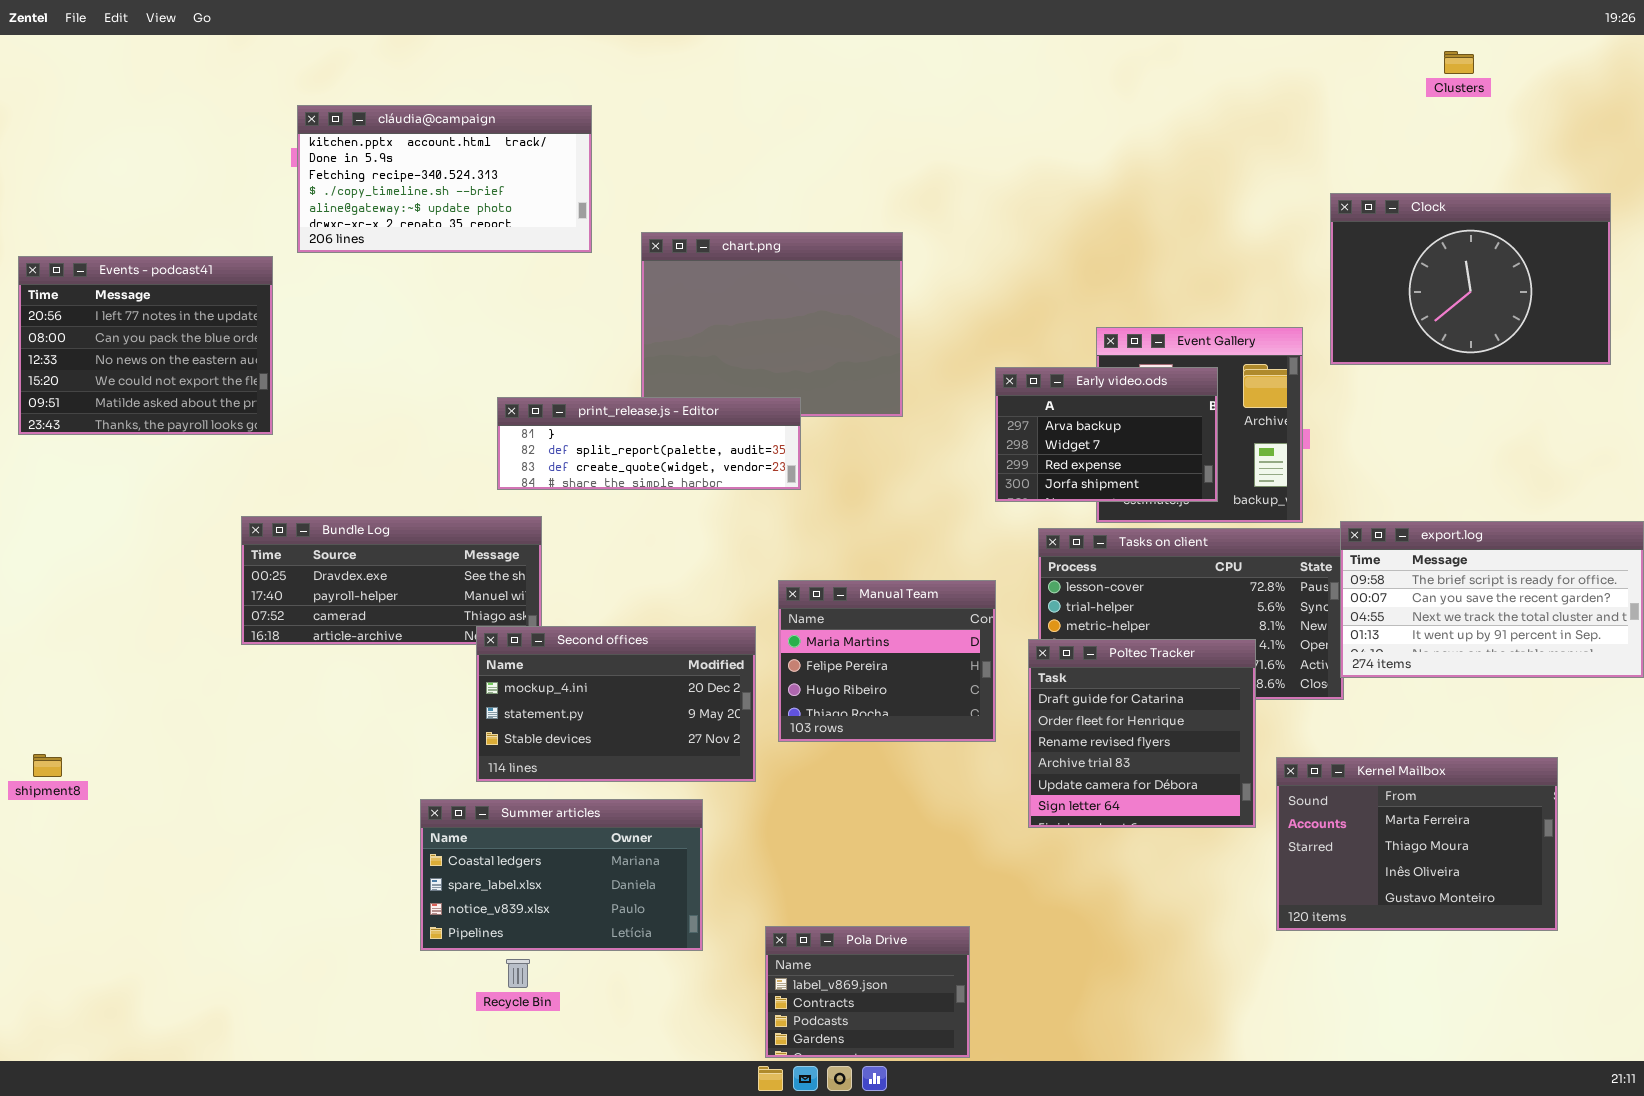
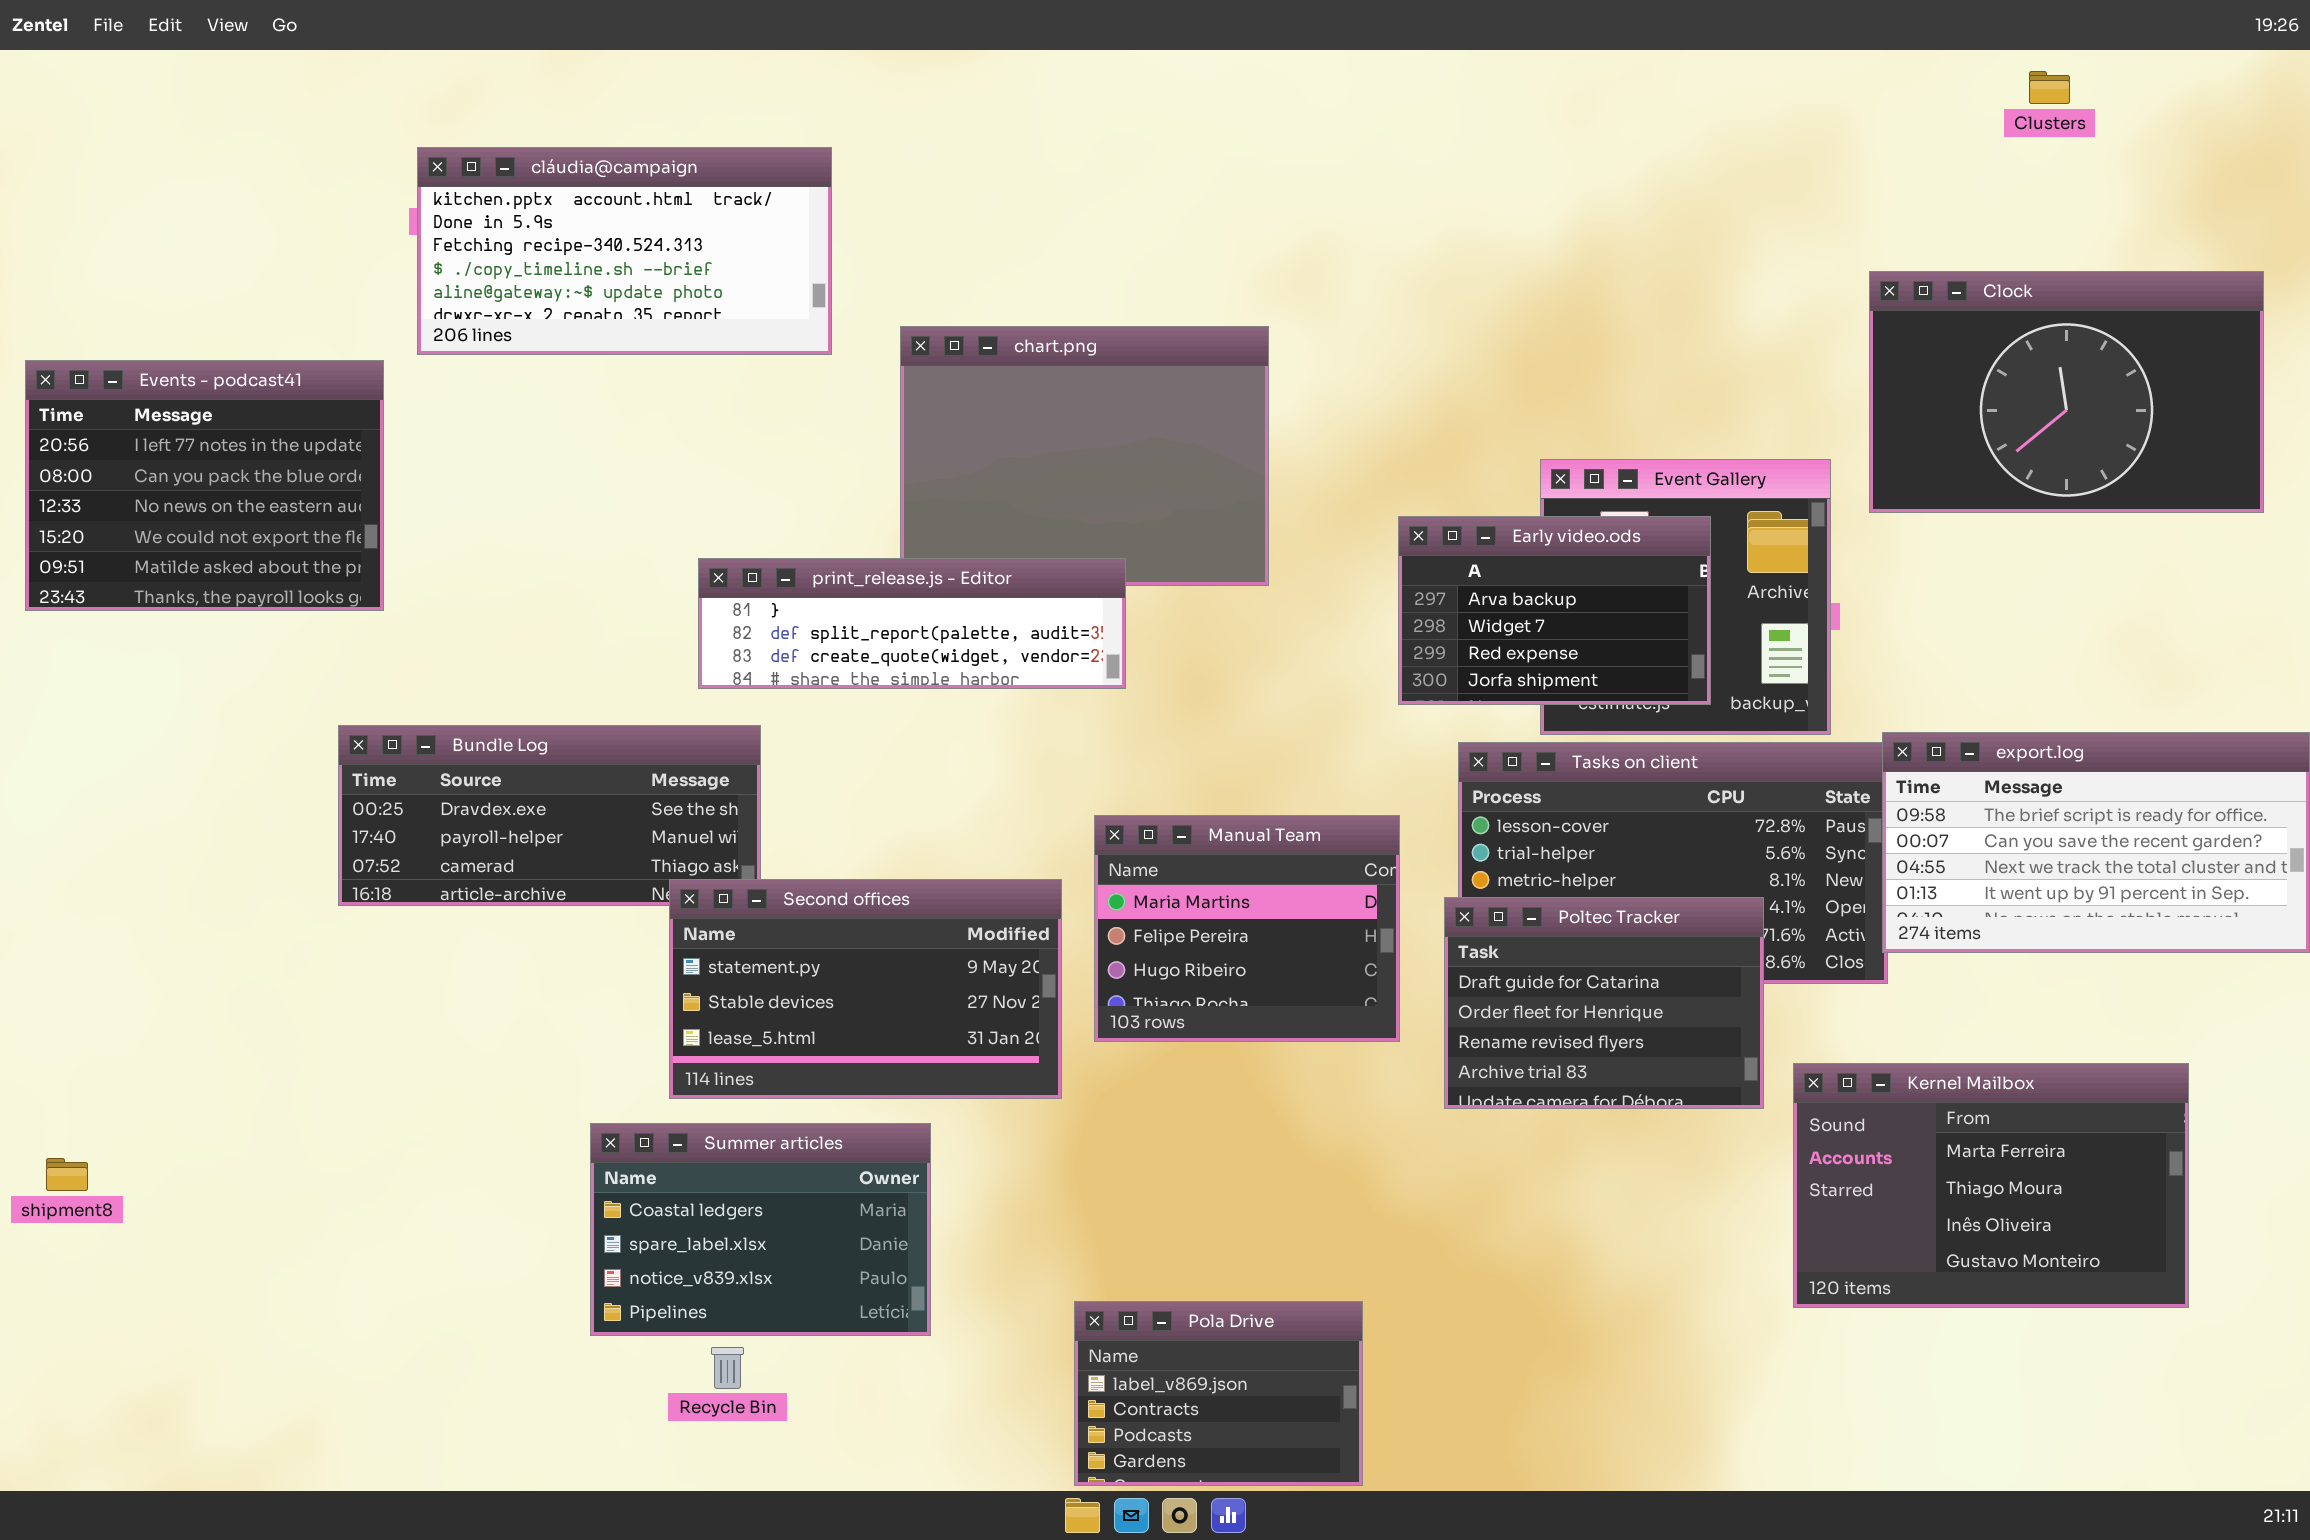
Second offices: [476,626,756,782] -> [669,879,1062,1099], scrolled down 1 row
Poltec Tracker: [1028,639,1256,828] -> [1444,897,1764,1109], resized
shipment8: [33,754,62,777] -> [46,1158,88,1191], moved
Summer articles: [420,799,703,951] -> [590,1123,931,1336], resized

